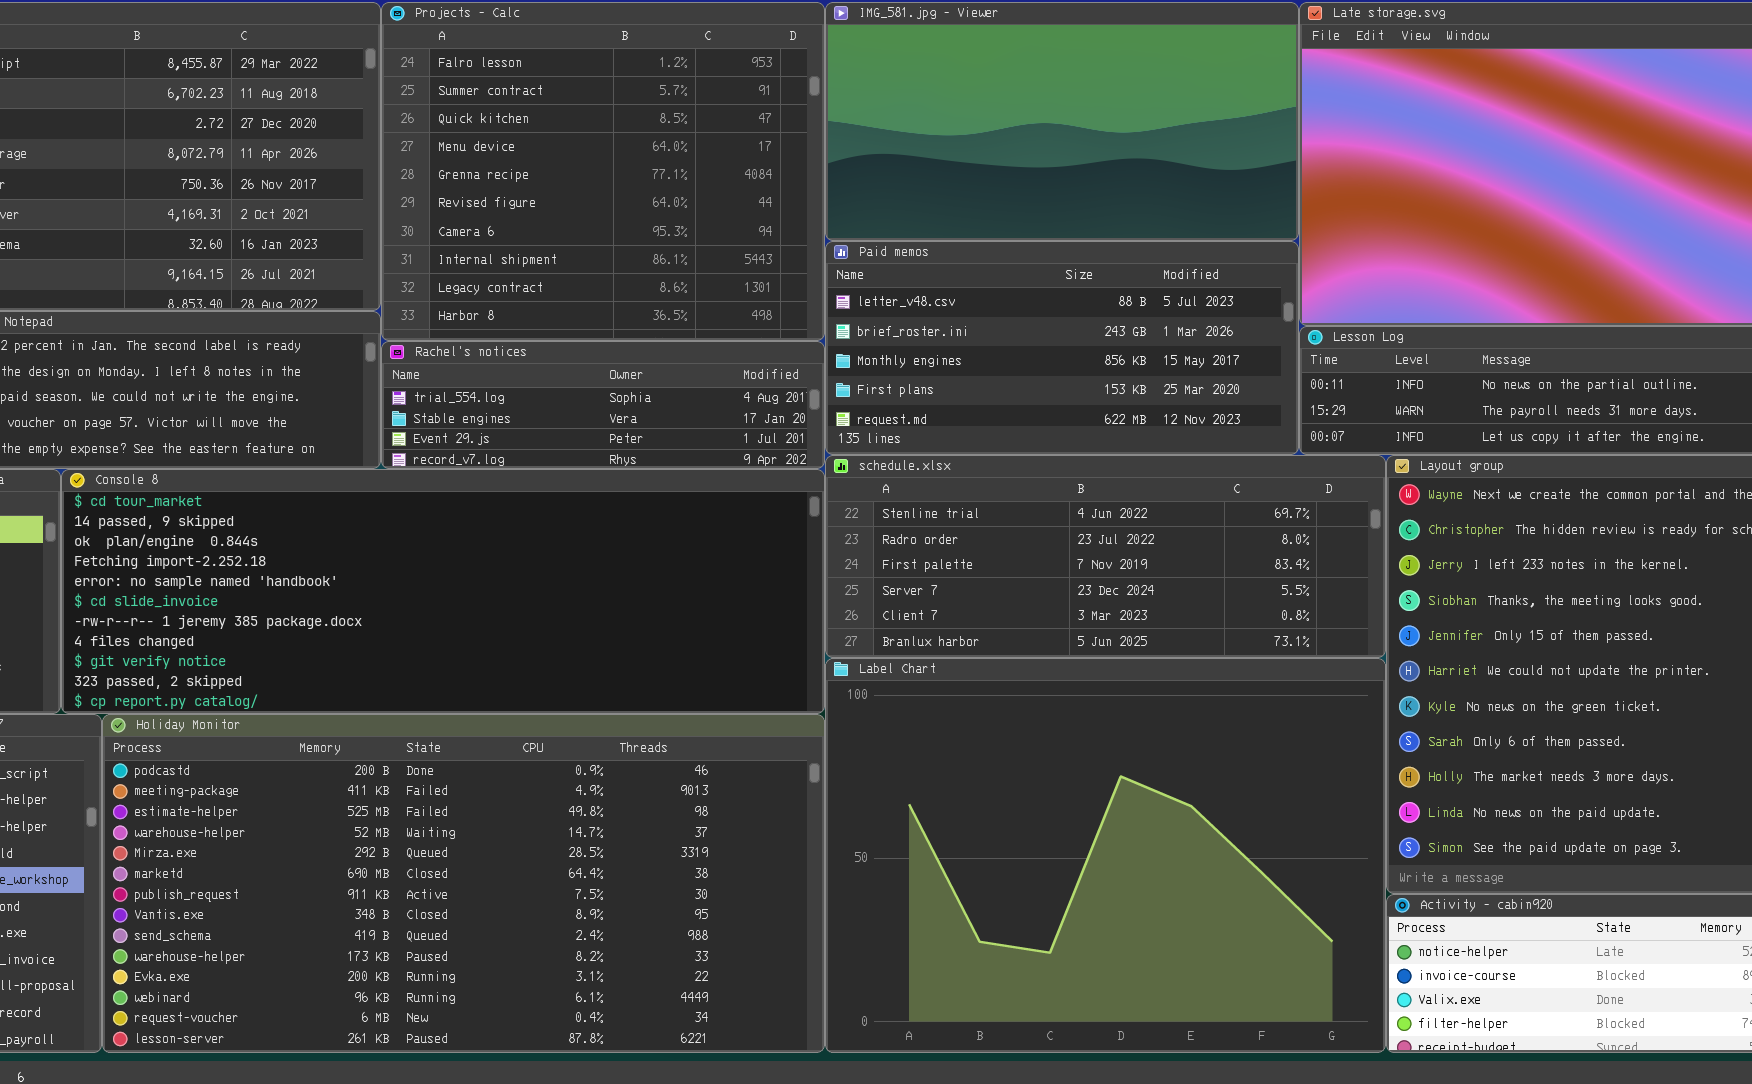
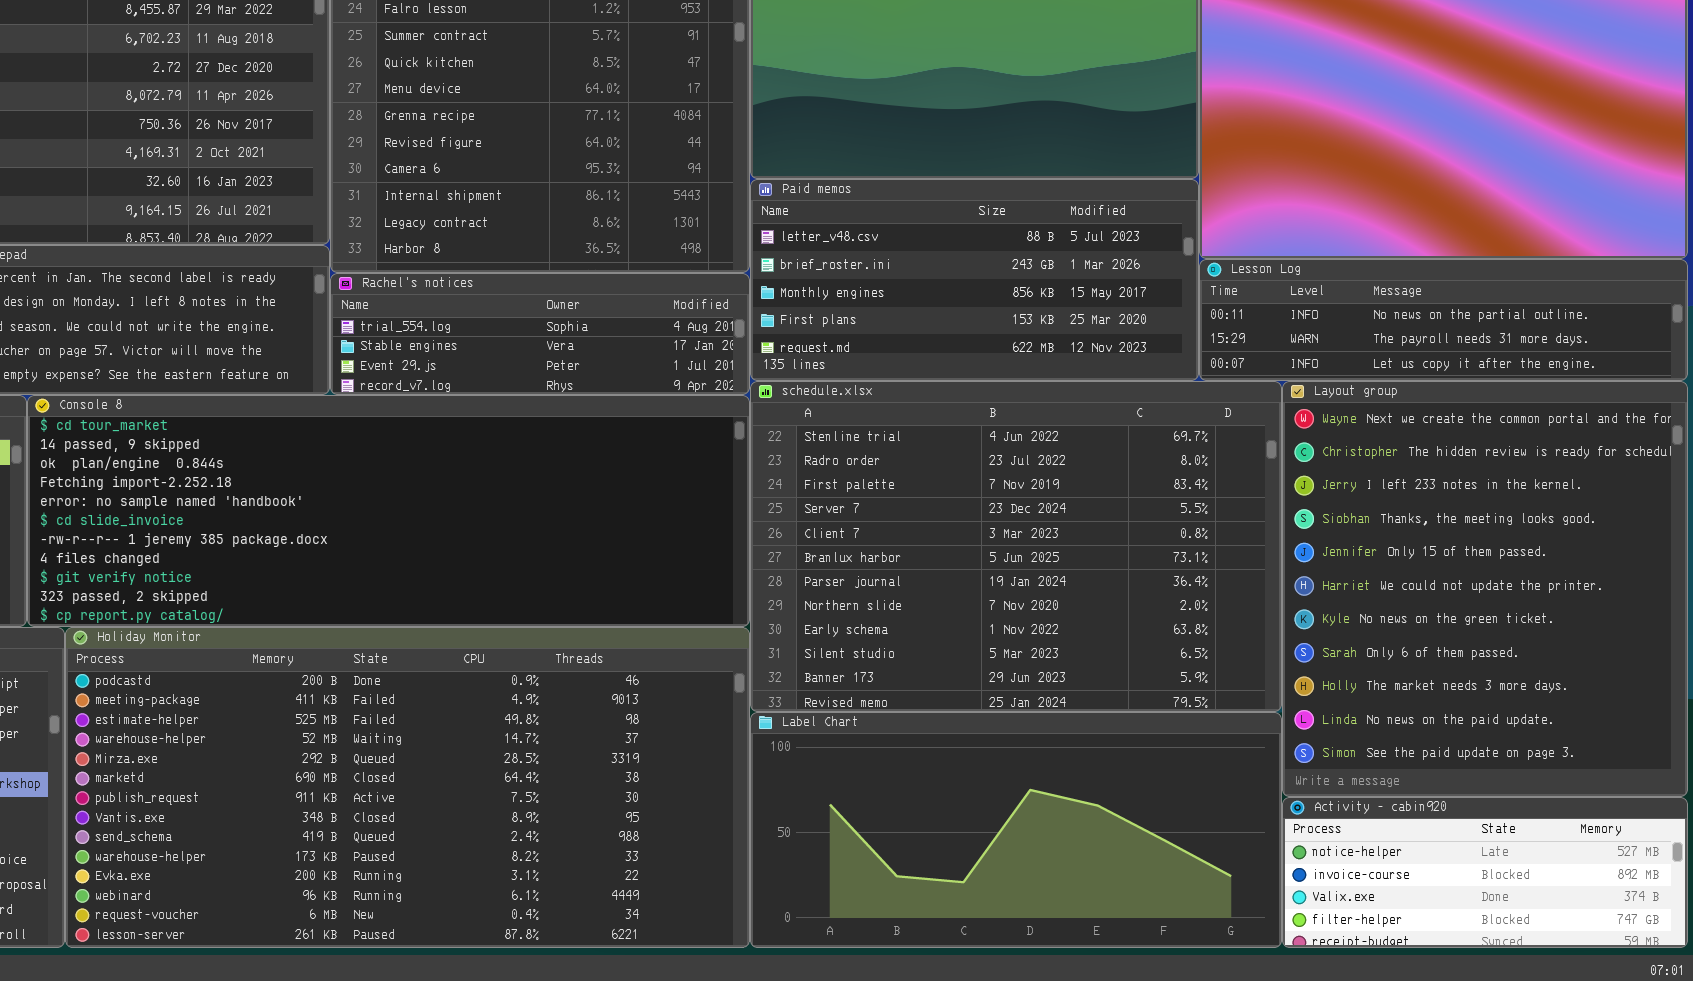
schedule.xlsx: [825,455,1386,658] -> [750,381,1282,712], resized
Label Chart: [825,658,1386,1053] -> [750,712,1282,948], resized

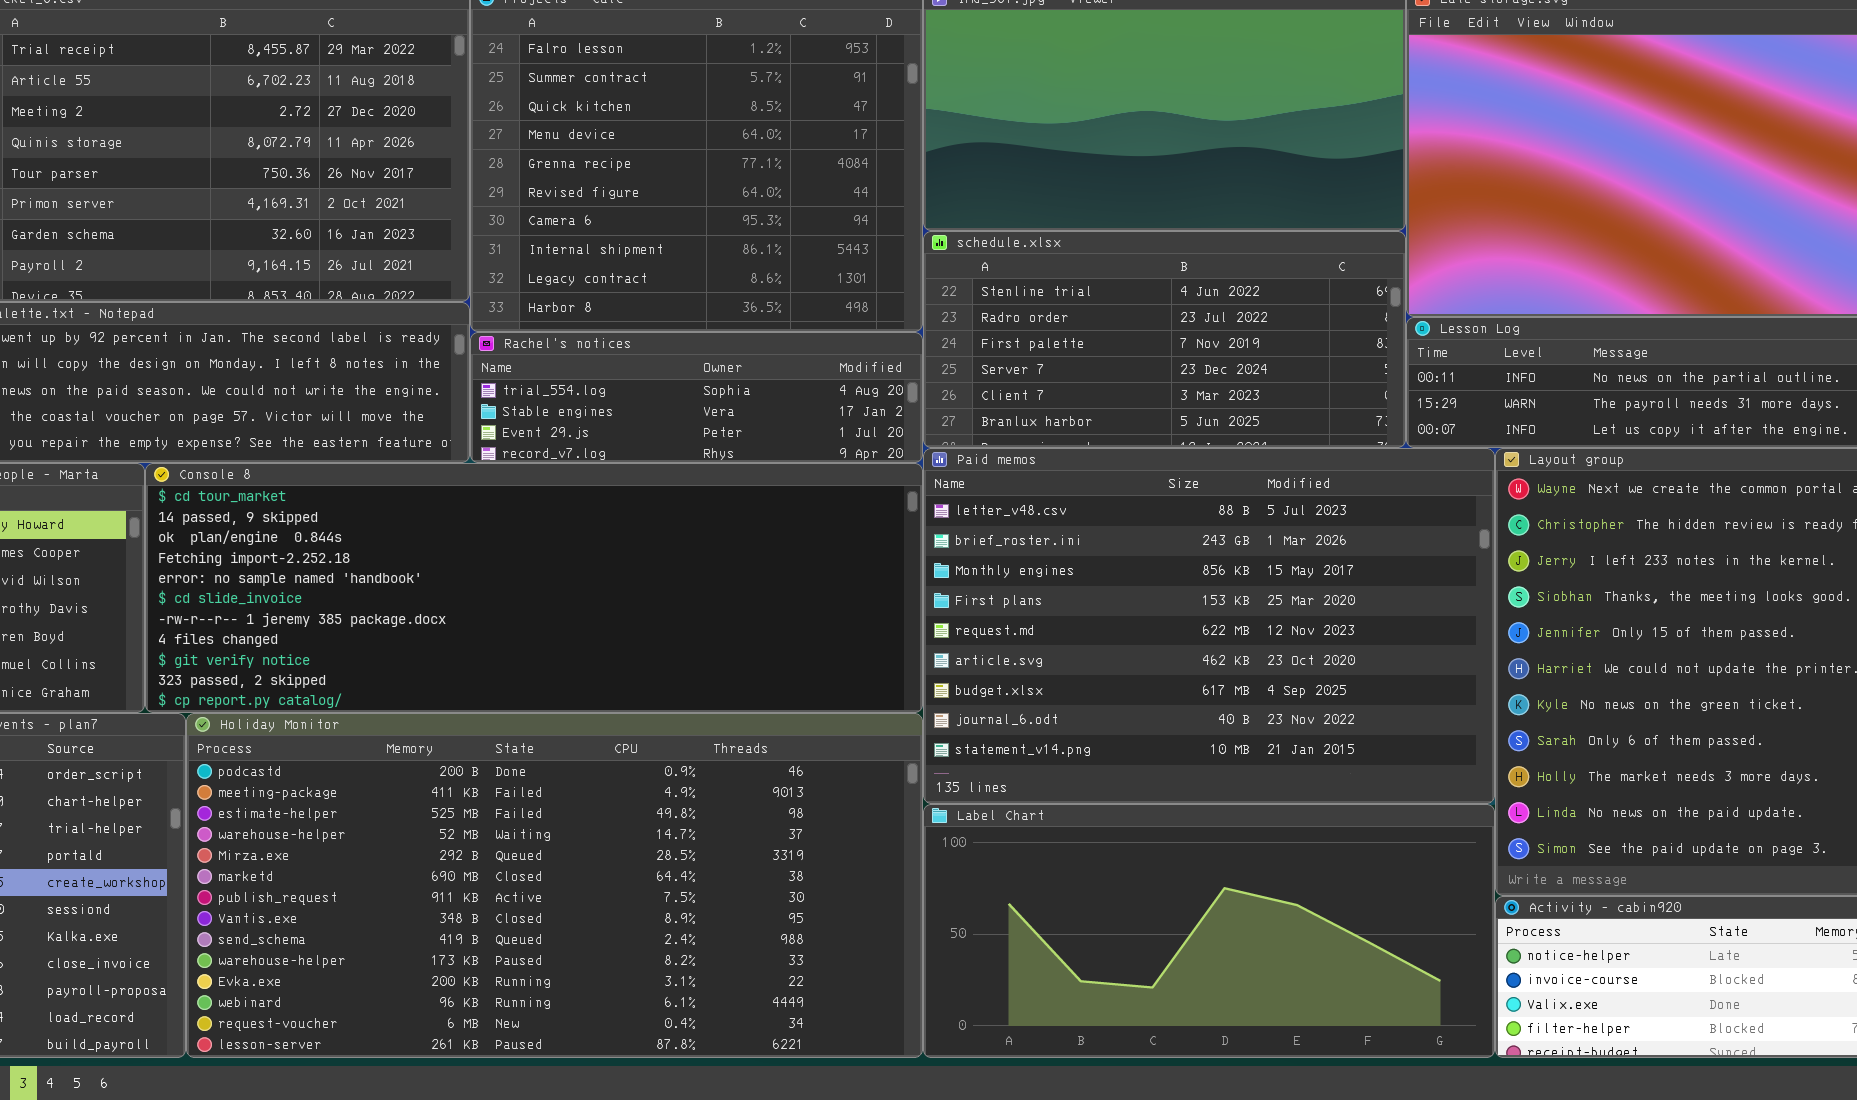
Paid memos: [750,179,1199,381] -> [923,448,1495,804], moved, resized
schedule.xlsx: [750,381,1282,712] -> [923,231,1406,448], moved, resized

